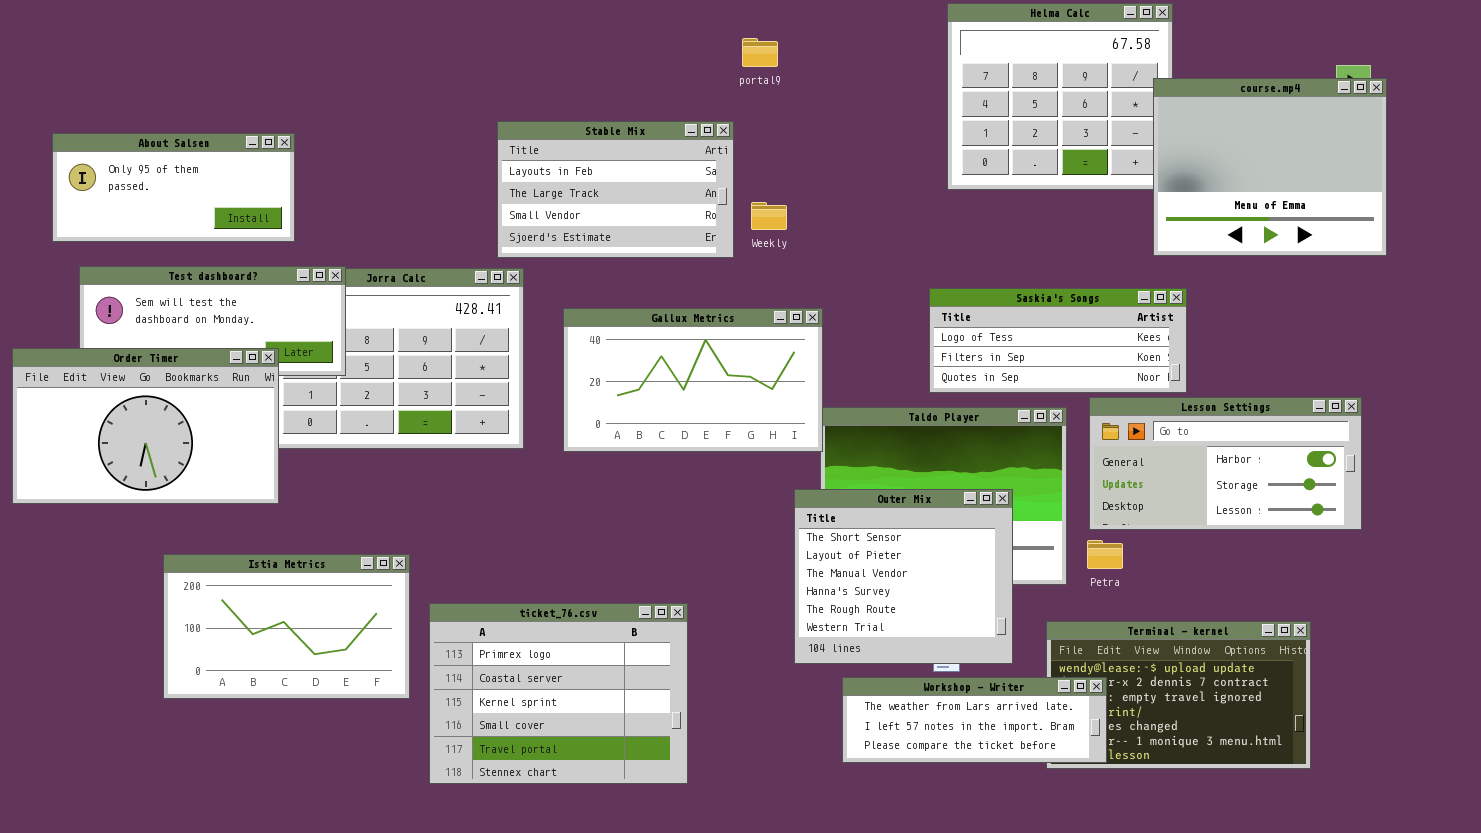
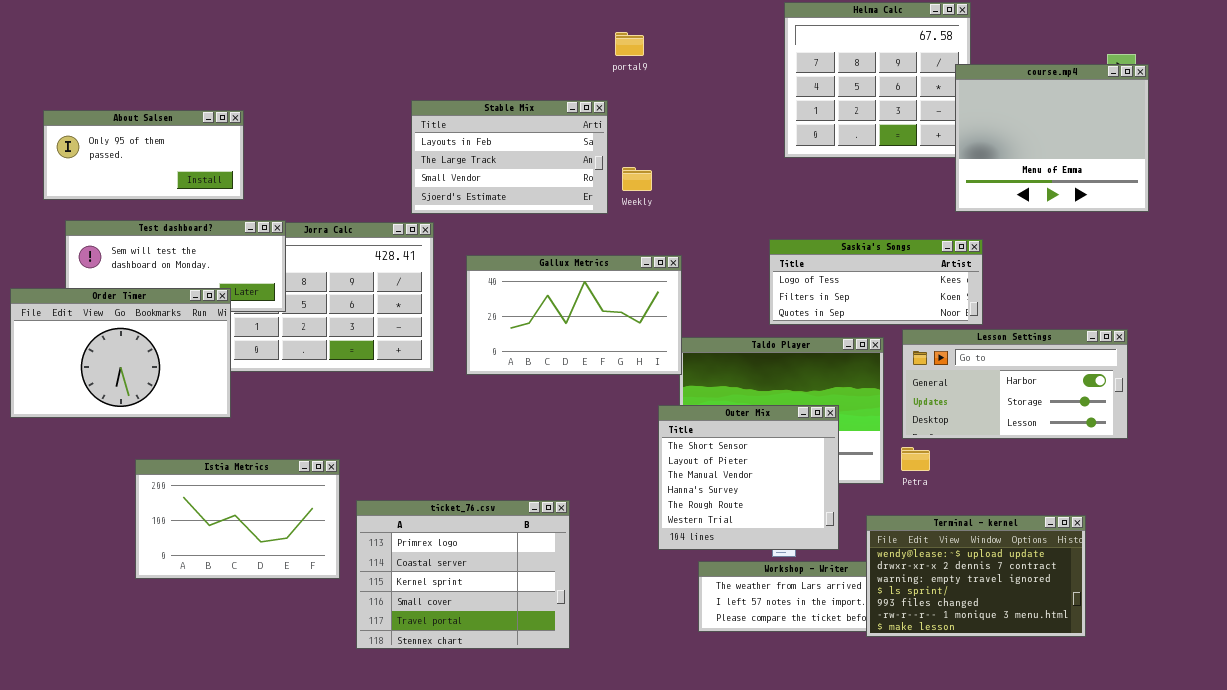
Terminal - kernel: [1046,621,1311,769] -> [866,515,1086,637], raised

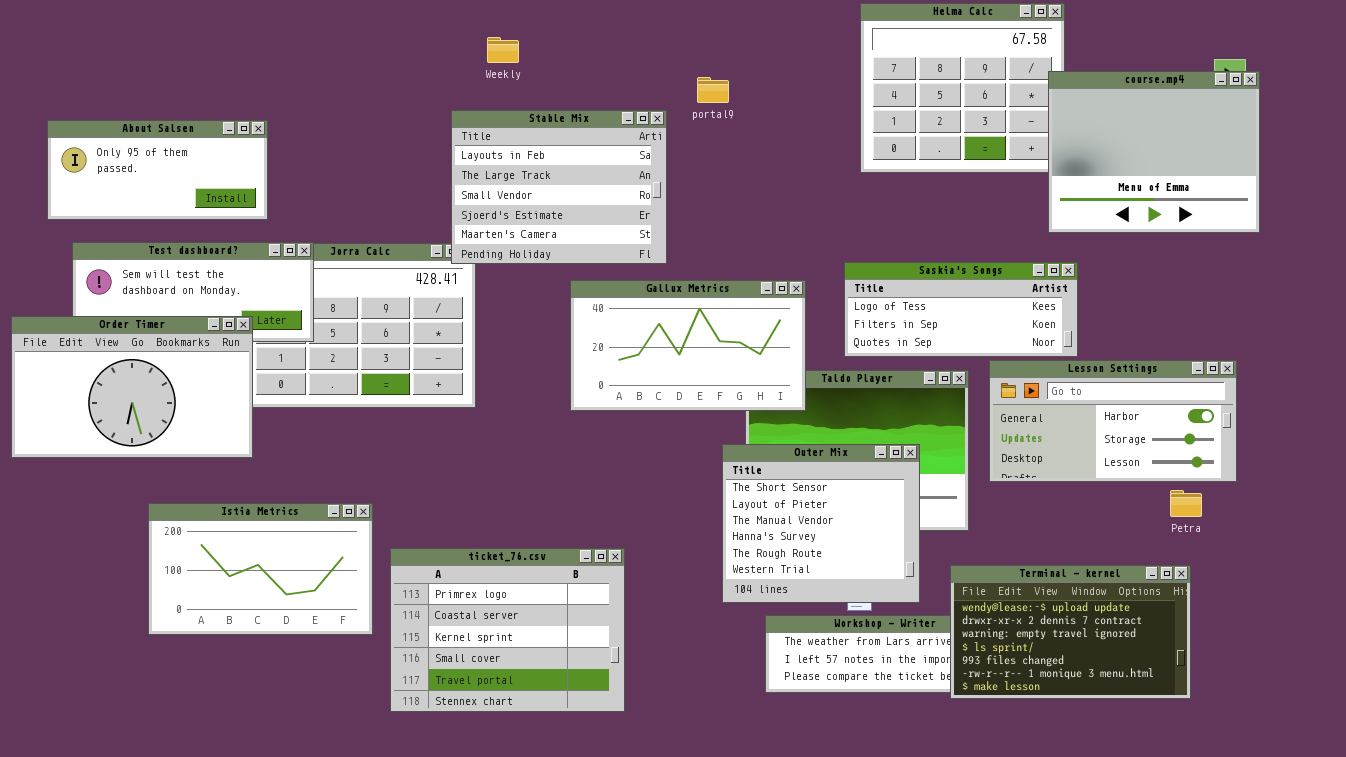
portal9: [615,32,644,56] -> [697,77,729,103], moved
Stable Mix: [411,100,608,214] -> [451,110,667,264], resized
Weekly: [622,167,652,191] -> [487,37,519,63], moved
Gallux Metrics: [466,255,682,375] -> [570,280,806,411], moved
Petra: [901,447,930,471] -> [1170,490,1202,517], moved

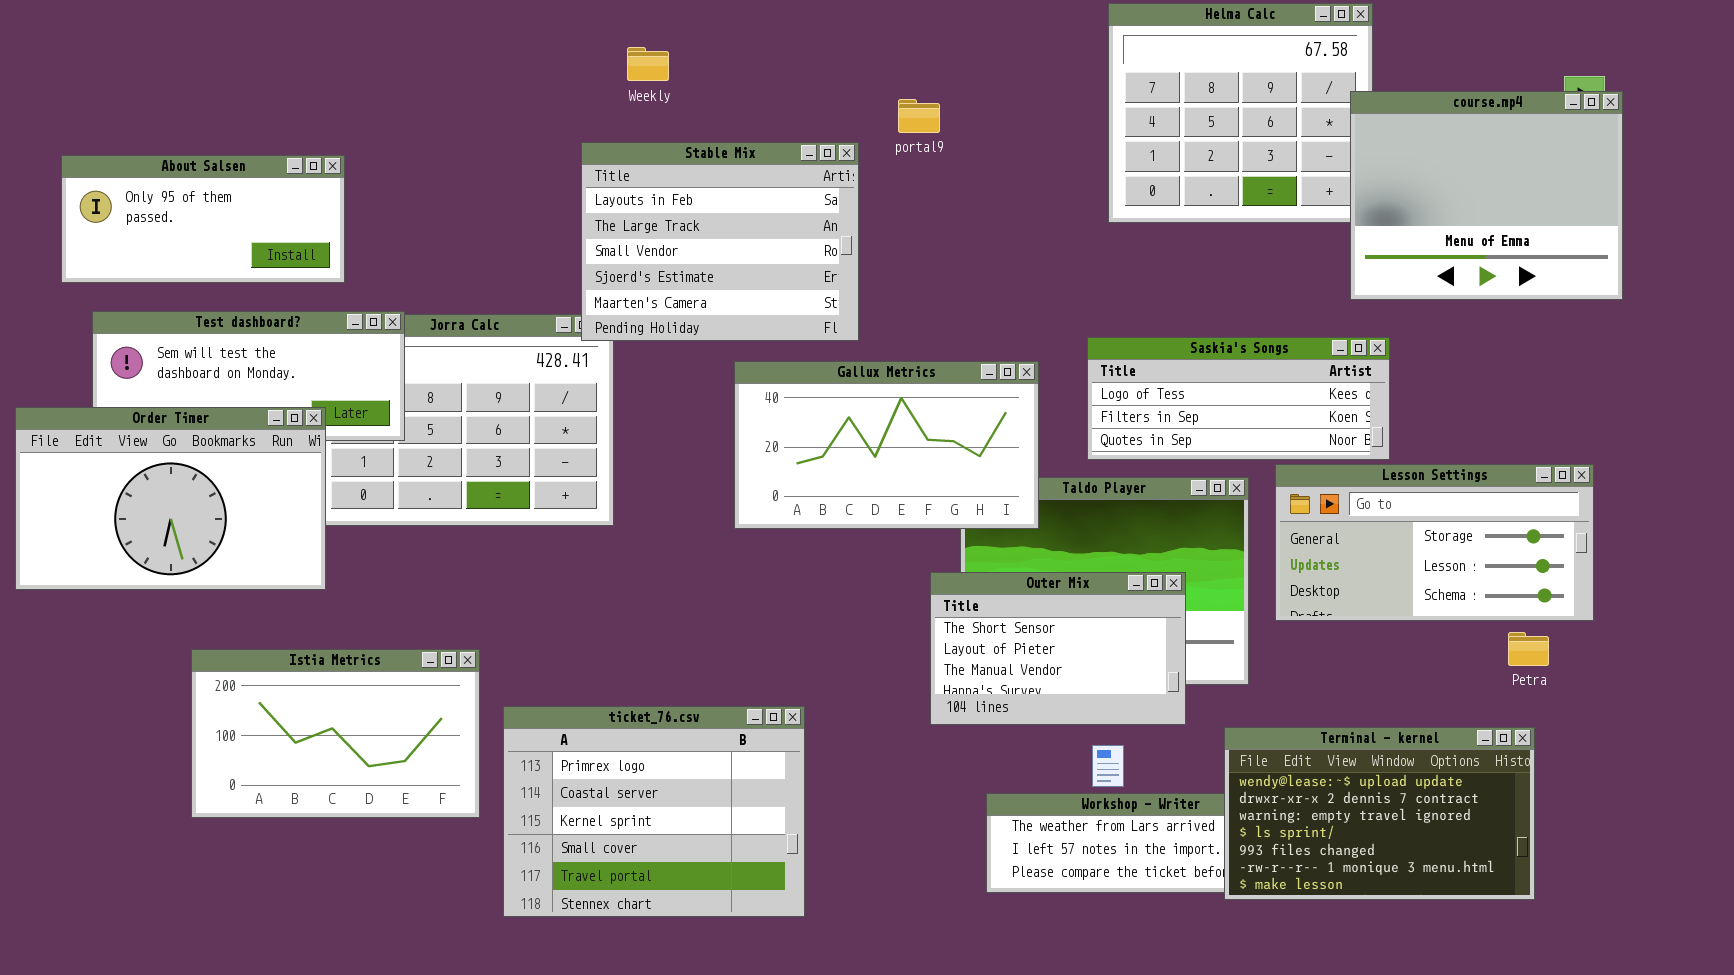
Lesson Settings: [989,360,1237,482] -> [1275,464,1594,621], scrolled down 1 row
Outer Mix: [722,444,920,603] -> [930,572,1186,725], resized

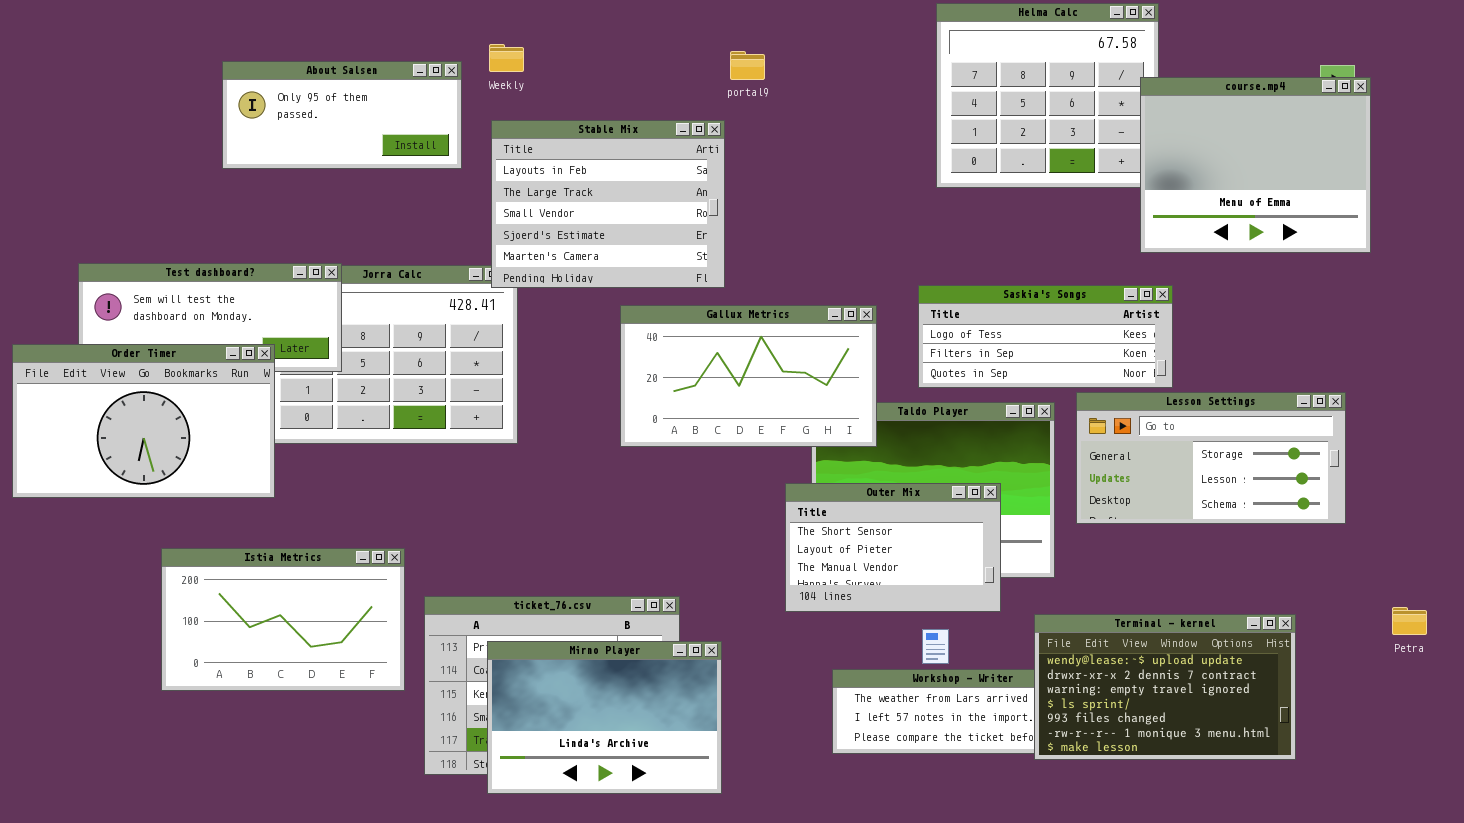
Weekly: [627,47,669,81] -> [489,44,524,72], moved
portal9: [898,99,940,133] -> [730,51,765,80], moved
About Salsen: [61,155,345,283] -> [222,61,462,169], moved
Petra: [1508,632,1549,666] -> [1392,607,1427,635], moved
Mirno Player: none -> [487,641,722,794], opened

